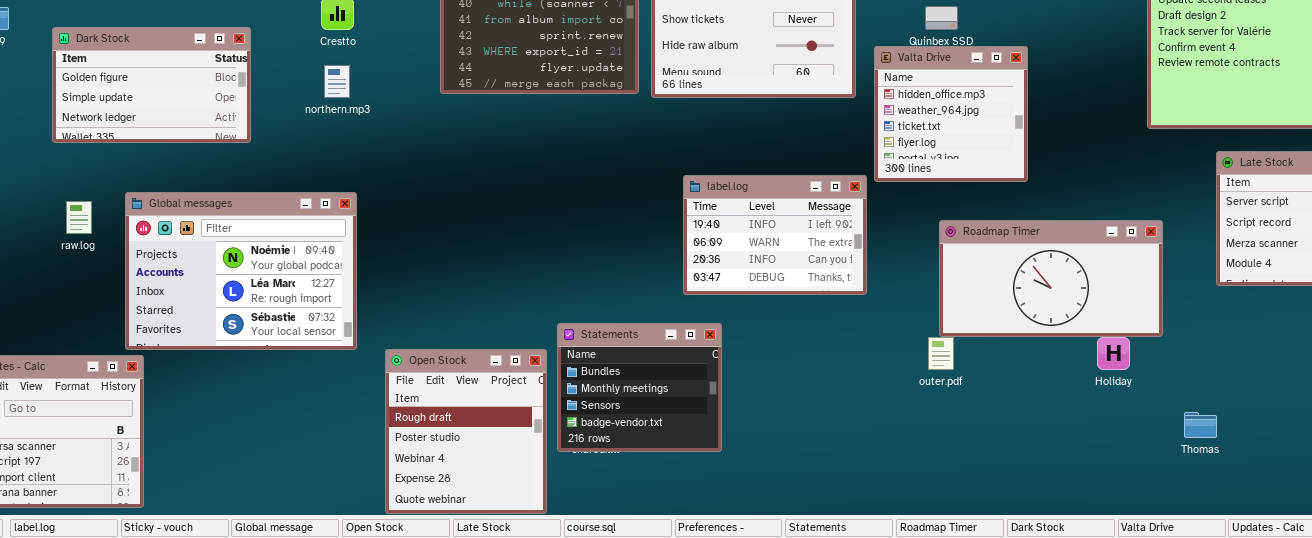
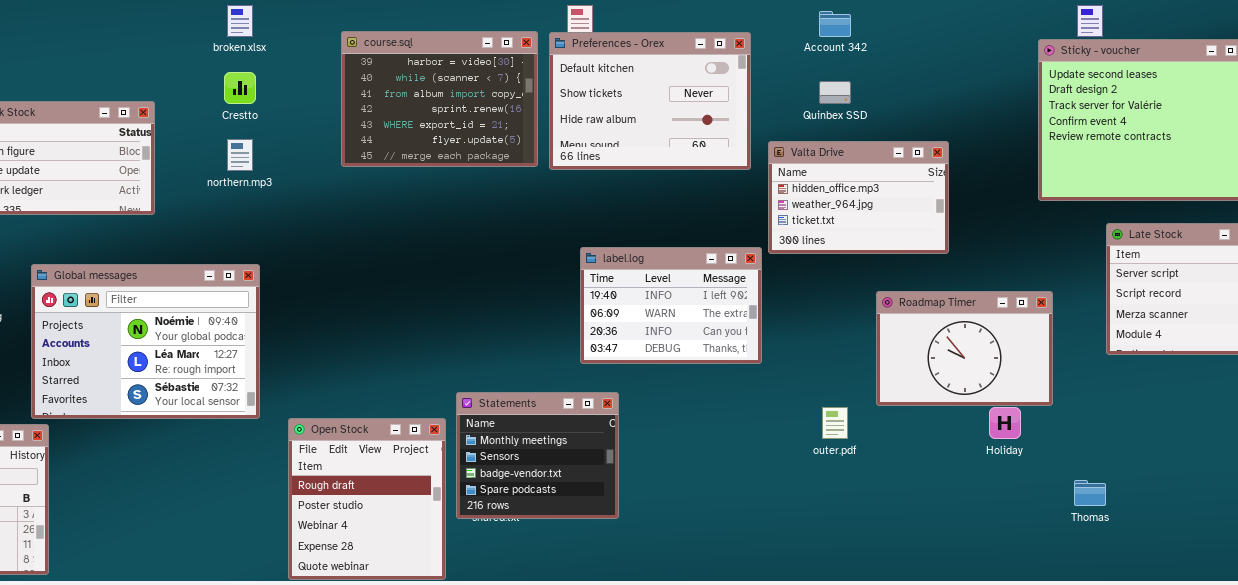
Valta Drive: [874,46,1028,182] -> [768,141,949,254], resized
Roadmap Timer: [939,220,1163,337] -> [876,291,1053,406], resized
Statements: [557,323,722,452] -> [456,392,619,519], scrolled down 1 row

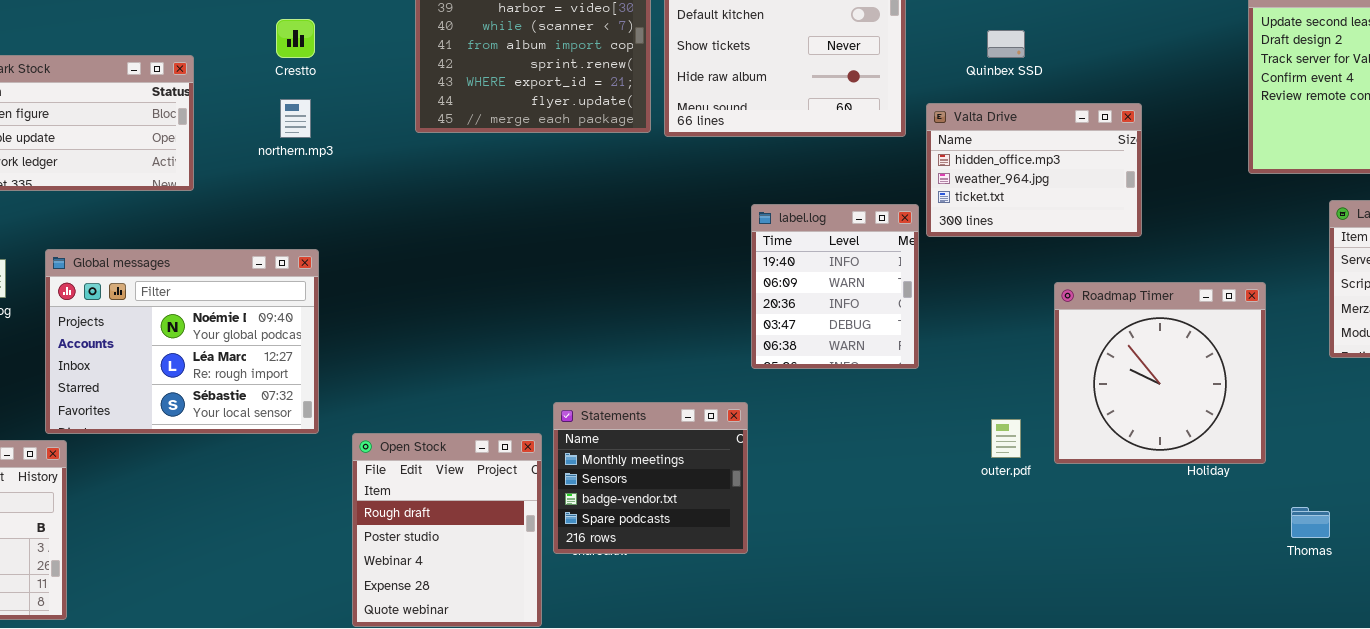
label.log: [580,247,762,364] -> [751,204,919,369], resized
Roadmap Timer: [876,291,1053,406] -> [1054,282,1266,464], resized

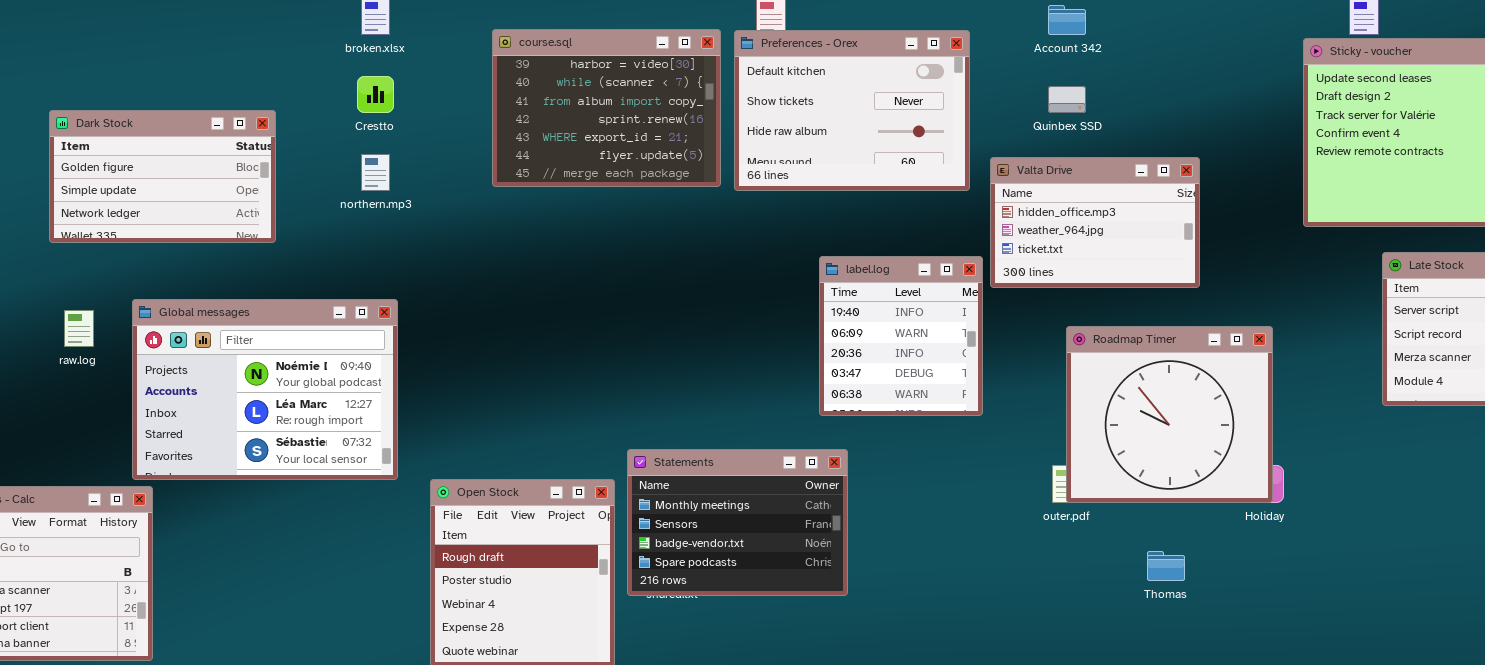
Roadmap Timer: [1054,282,1266,464] -> [1066,326,1273,503], moved
Statements: [553,402,748,554] -> [627,449,848,596], resized
Thomas: [1291,507,1330,538] -> [1147,551,1185,581], moved

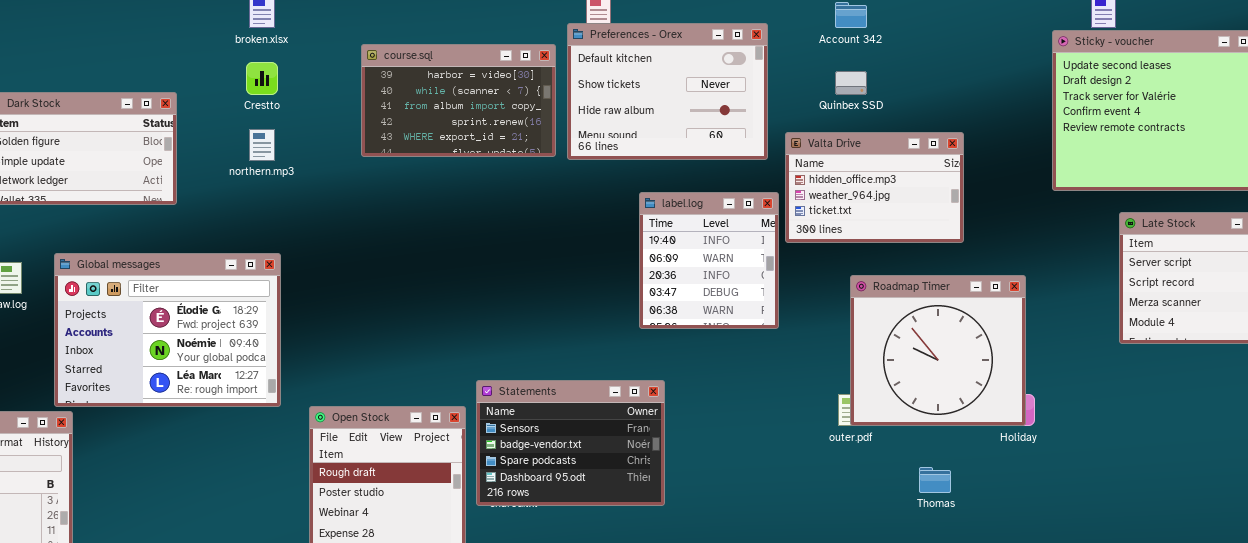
course.sql: [492,29,721,187] -> [361,44,556,157], resized
label.log: [819,256,983,416] -> [639,192,779,329], moved
Global messages: [132,299,398,480] -> [54,253,281,407], scrolled up 1 row
Statements: [627,449,848,596] -> [476,380,665,506], scrolled down 1 row

